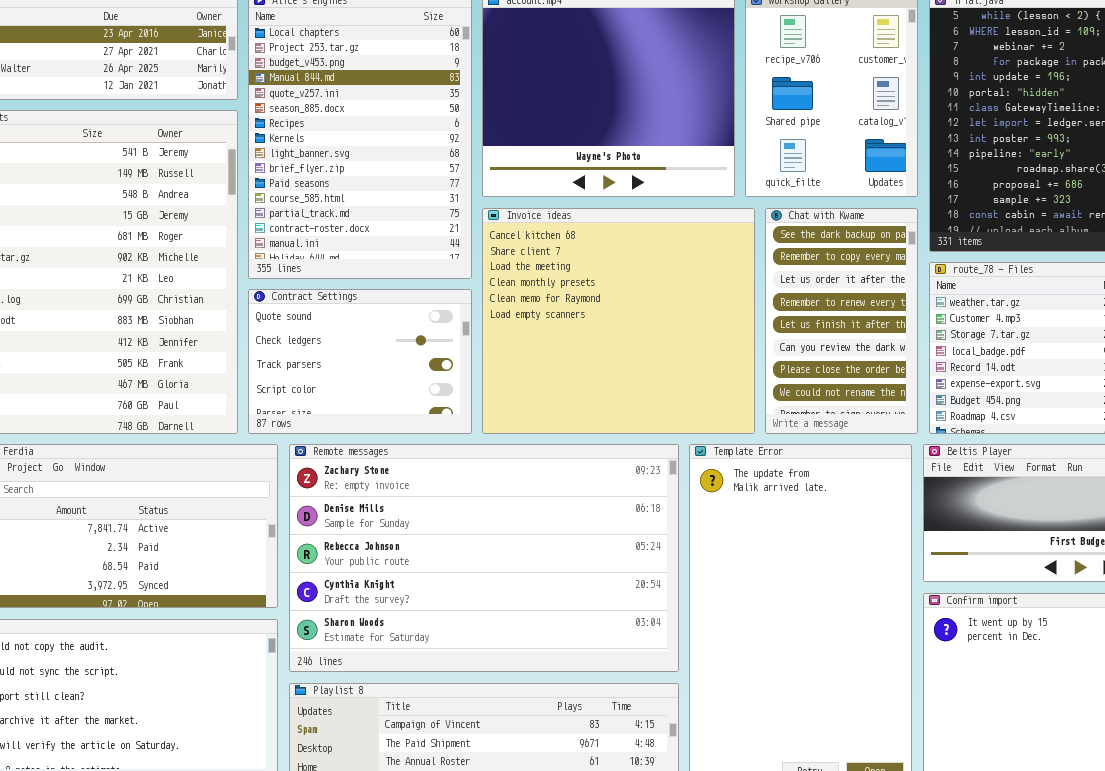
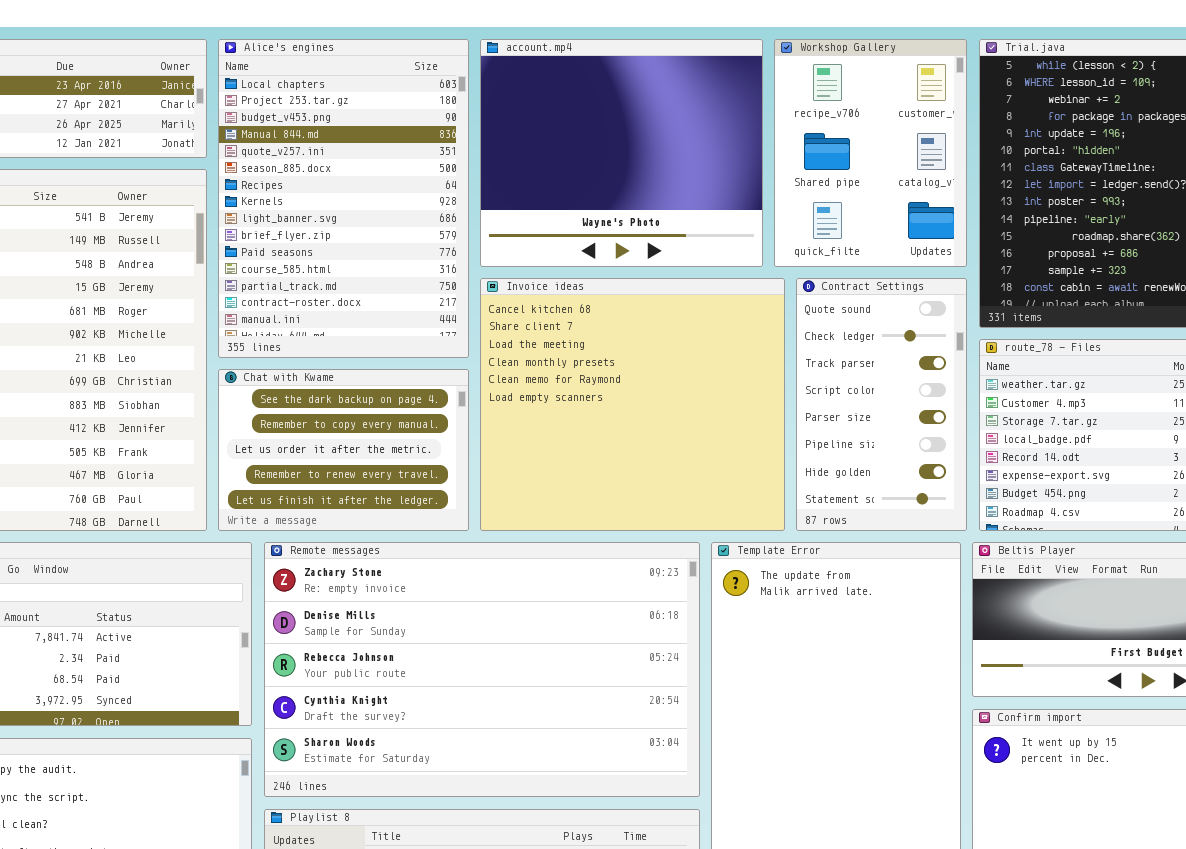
Chat with Kwame: [765,208,918,434] -> [218,369,469,531], moved, resized
Contract Settings: [248,289,472,434] -> [796,278,967,531], moved, resized

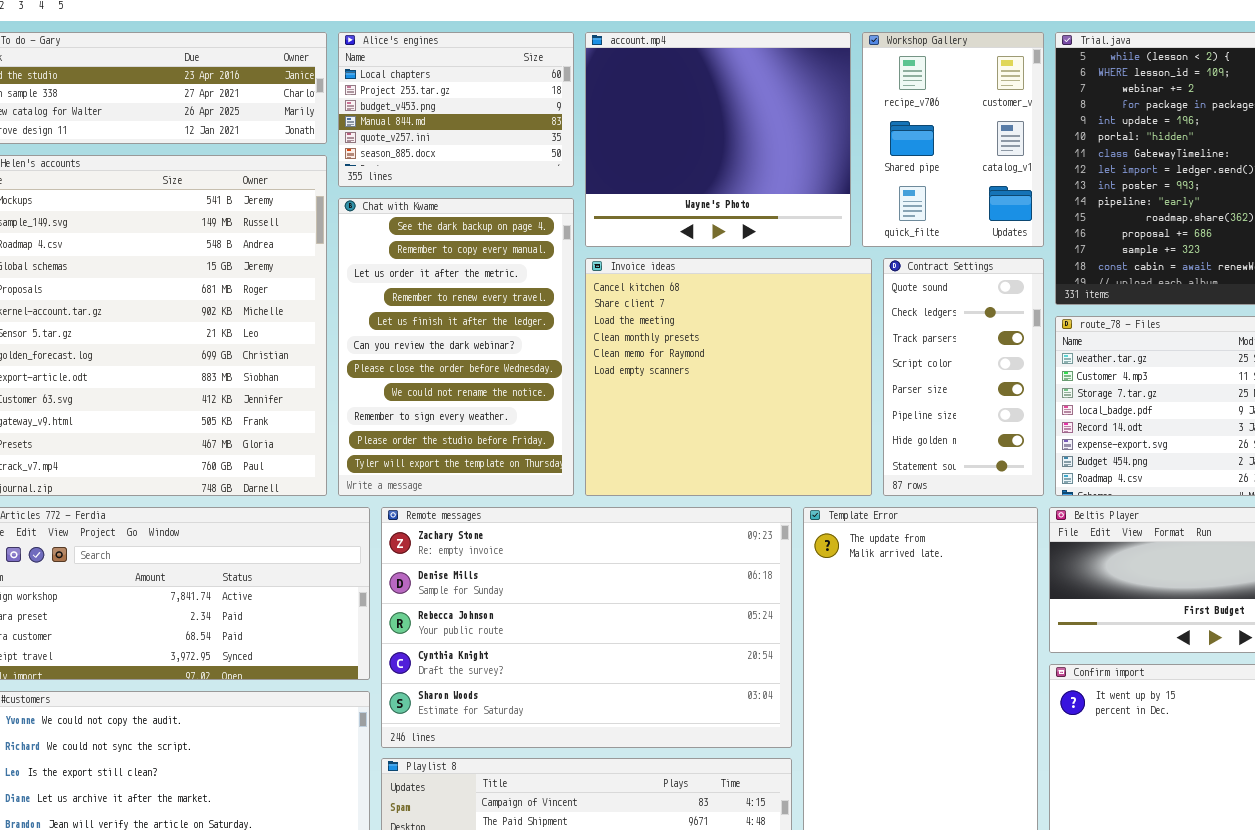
Alice's engines: [218,39,469,358] -> [338,32,574,187], resized
Chat with Kwame: [218,369,469,531] -> [338,198,574,496], resized

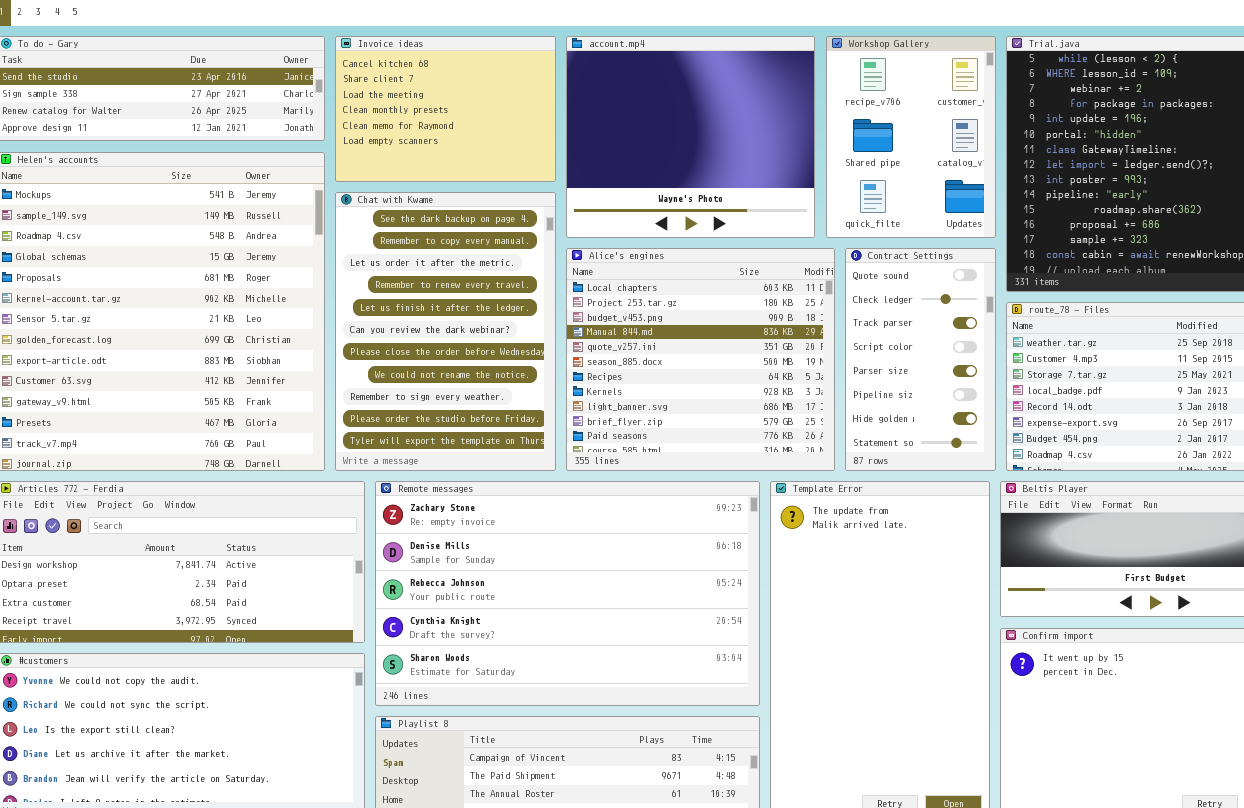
Alice's engines: [338,32,574,187] -> [566,248,835,471], moved, resized
Invoice ideas: [585,258,872,496] -> [335,36,556,182], moved, resized

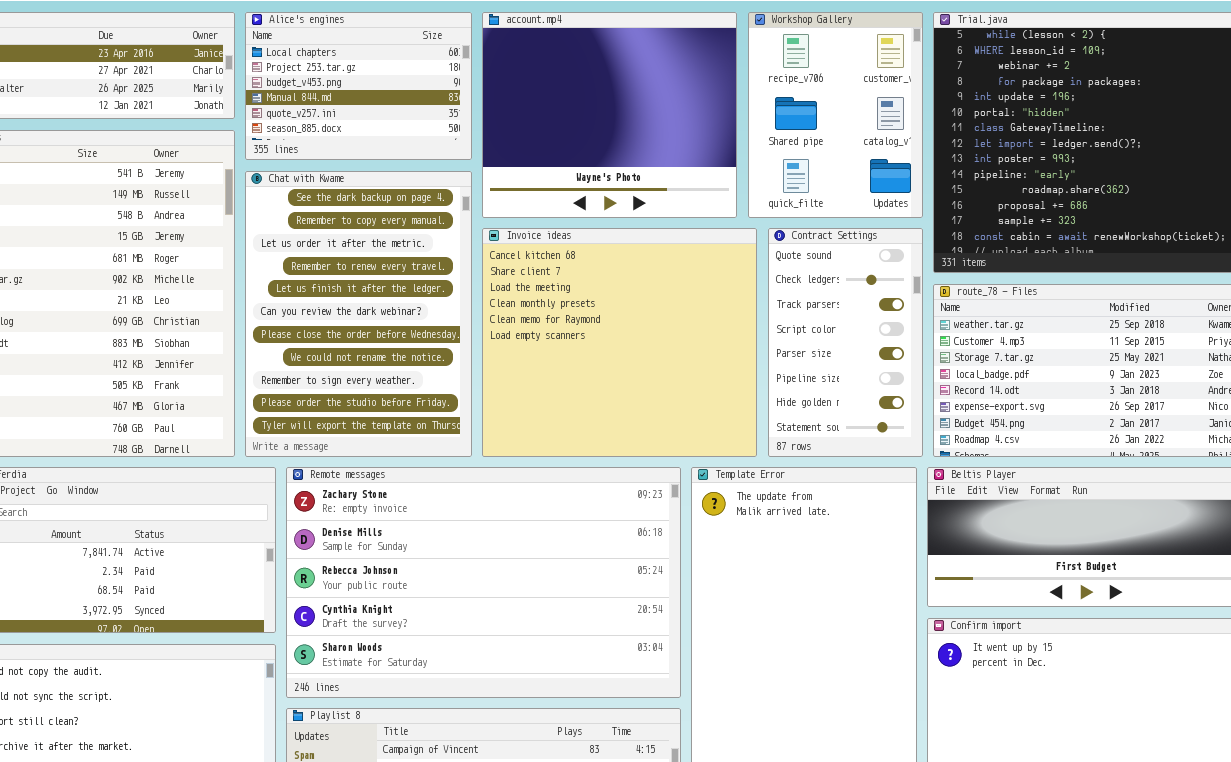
Invoice ideas: [335,36,556,182] -> [482,228,757,457], moved, resized
Alice's engines: [566,248,835,471] -> [245,12,472,160], moved, resized

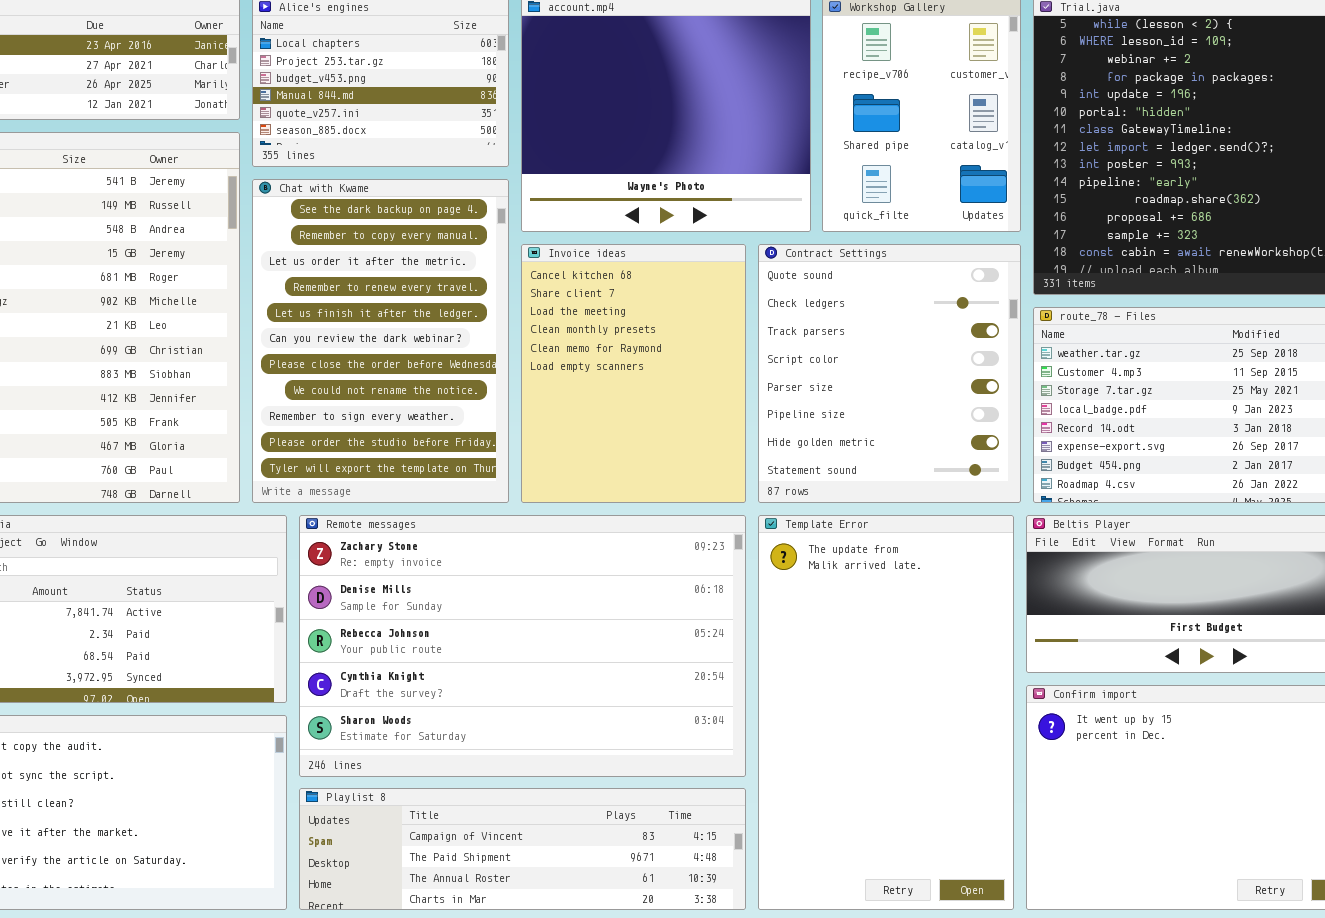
Invoice ideas: [482,228,757,457] -> [521,244,746,503], resized
Contract Settings: [768,228,923,457] -> [758,244,1021,503], resized

